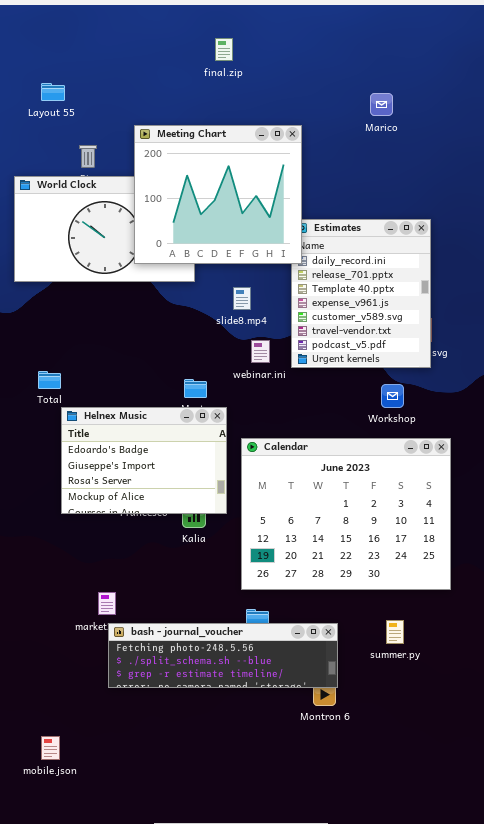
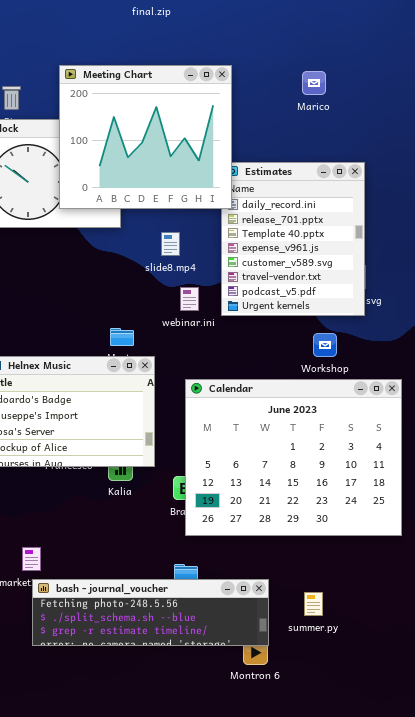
Marico: [370,93,393,116] -> [302,71,326,95], moved
Calendar: [241,438,451,590] -> [185,379,402,536], moved
summer.py: [386,620,404,644] -> [304,592,323,616], moved

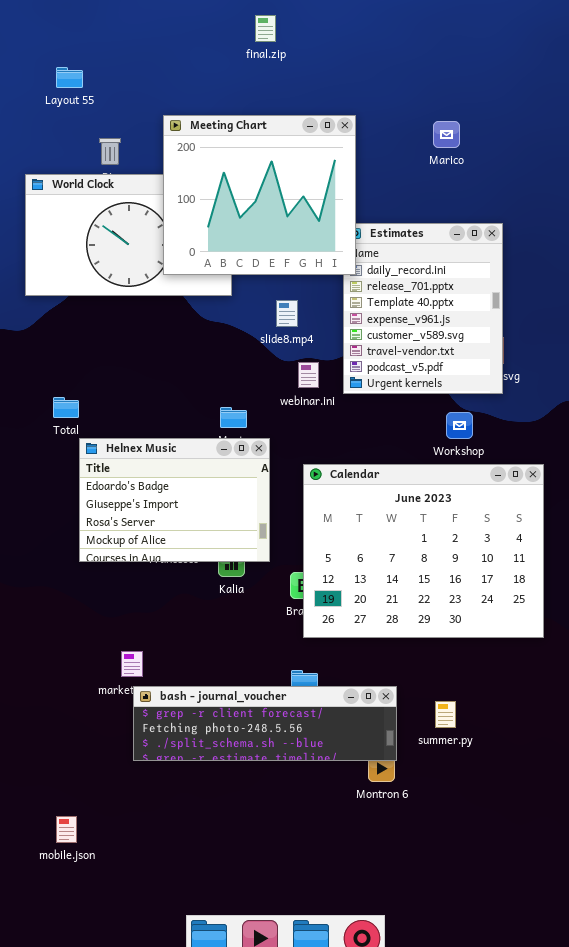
bash - journal_voucher: [32,579,269,646] -> [133,686,397,761], scrolled up 1 row

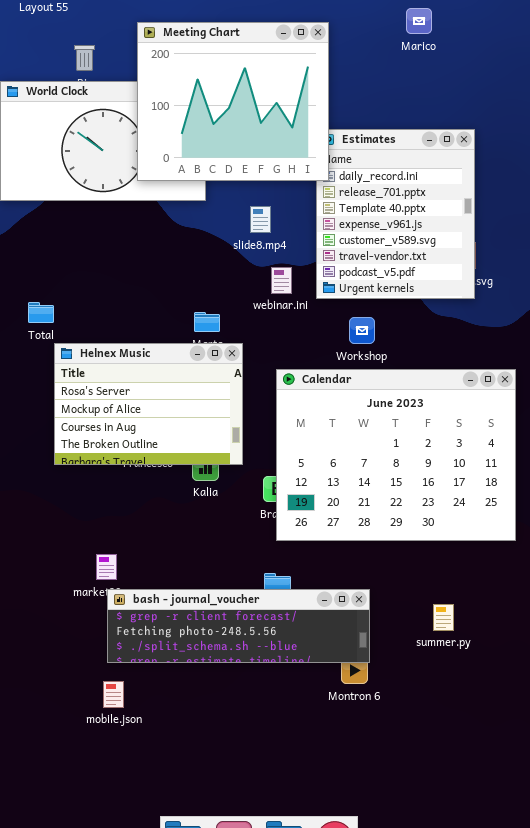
Marico: [433,121,460,148] -> [406,8,432,34], moved
Workshop: [446,412,473,439] -> [349,317,375,344], moved
Helnex Music: [79,438,270,562] -> [54,343,243,465], scrolled down 2 rows
summer.py: [435,701,456,728] -> [433,604,454,631], moved
mobile.json: [56,816,77,843] -> [103,681,124,708], moved

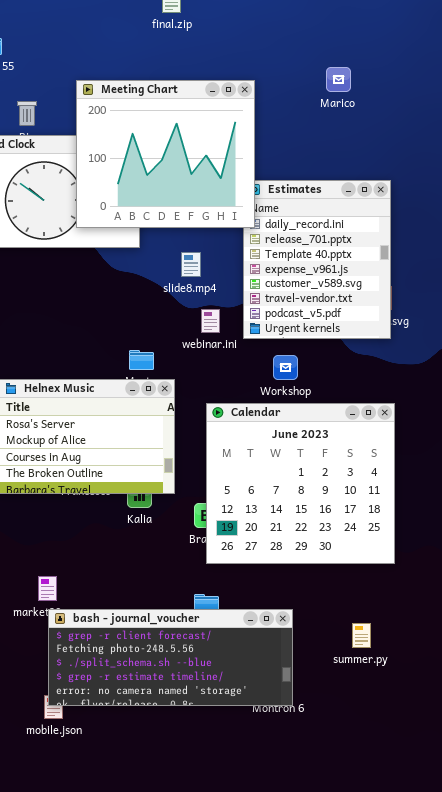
Calendar: [276,369,516,541] -> [206,403,395,564], resized
bash - journal_voucher: [107,589,370,663] -> [48,609,293,706], resized

